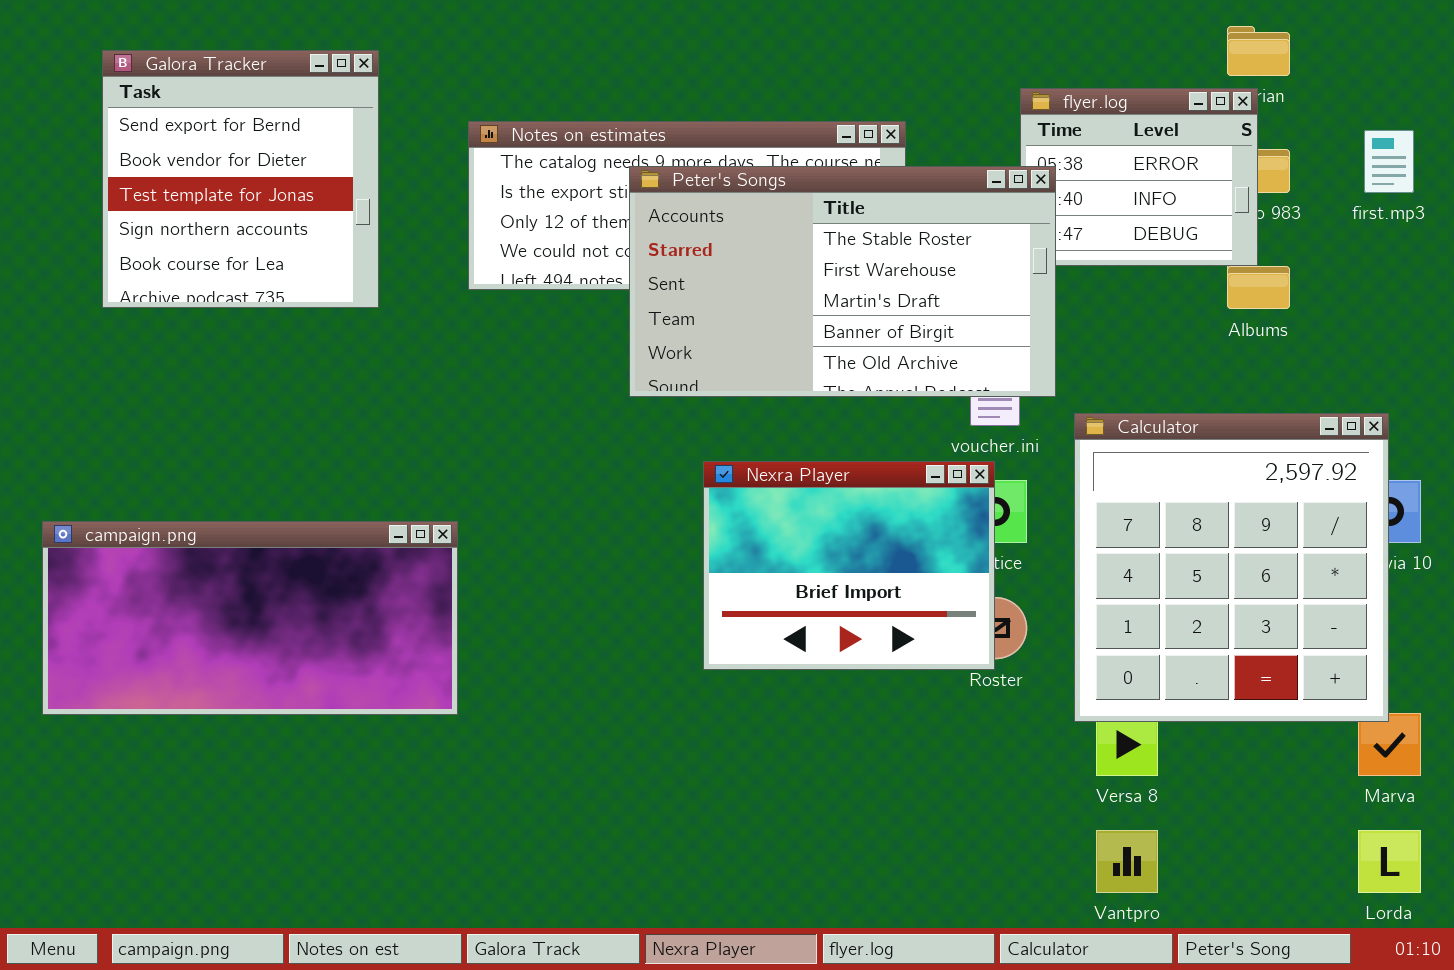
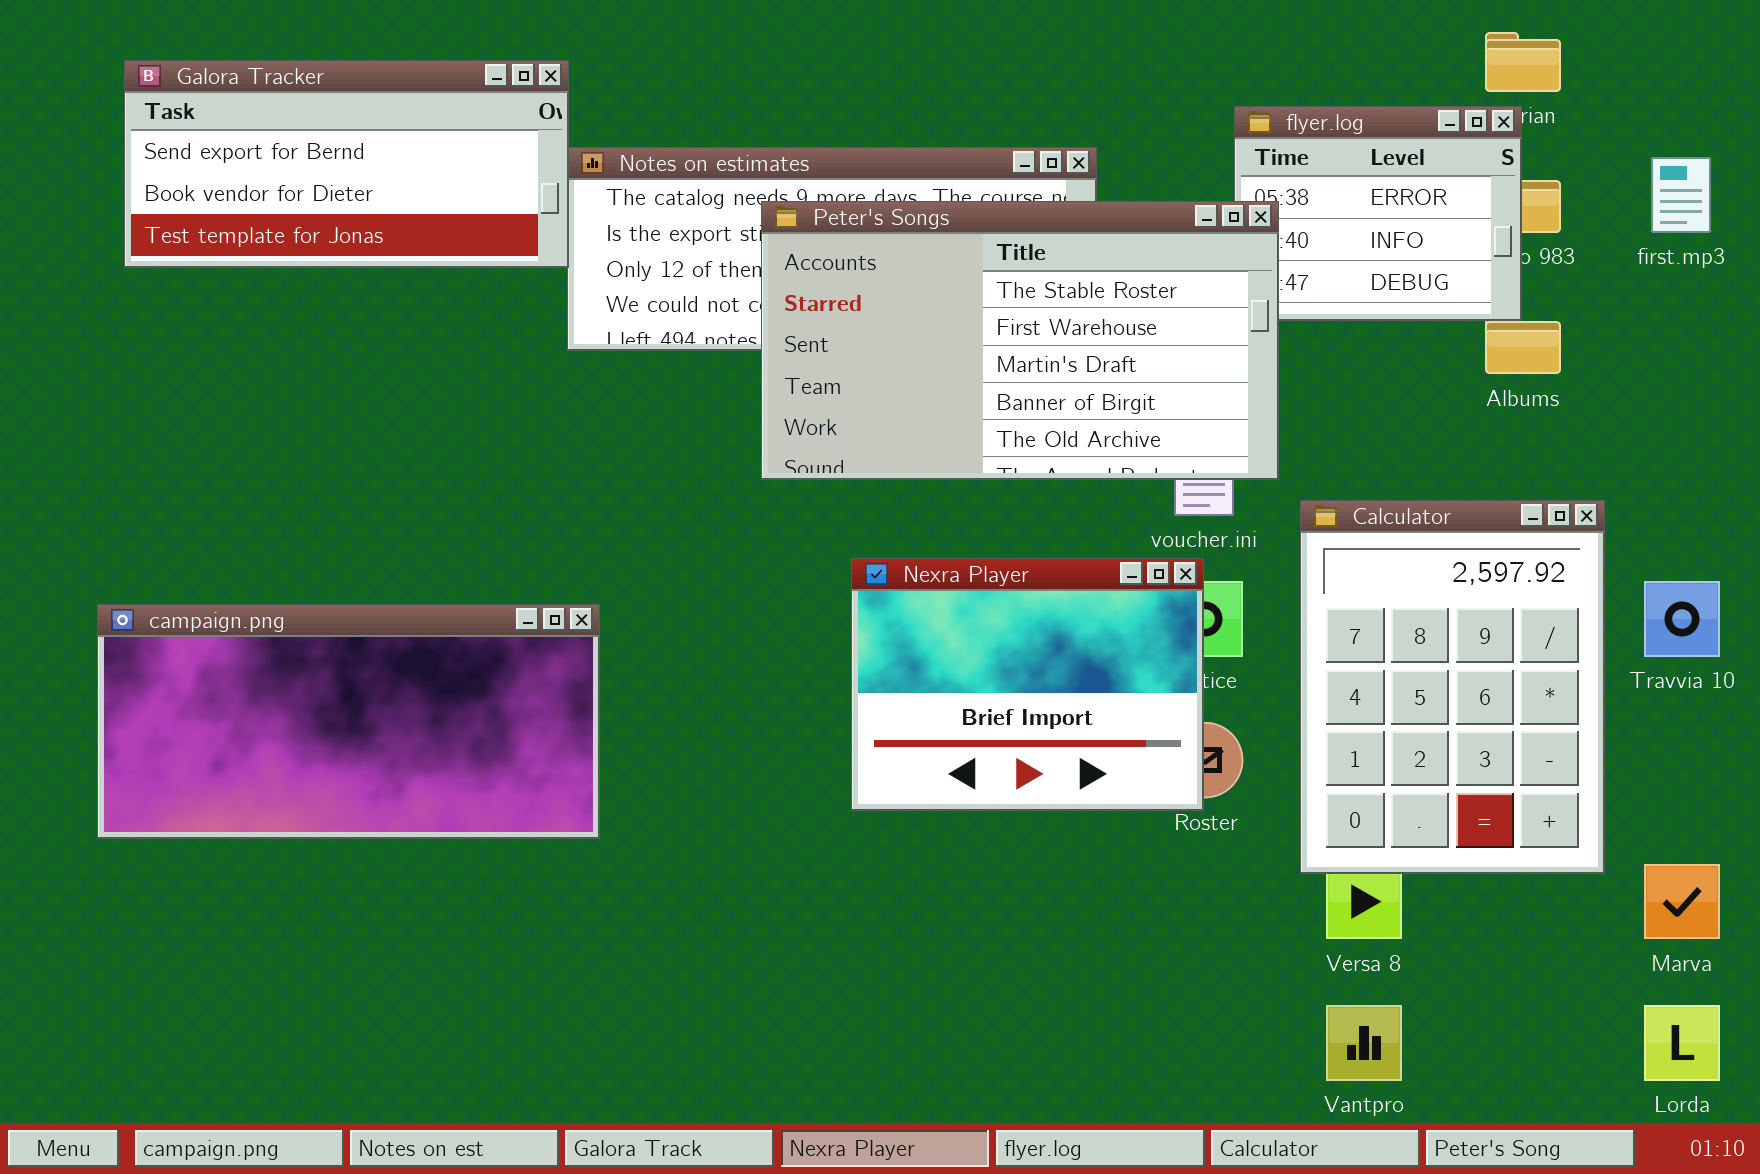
Galora Tracker: [102,50,379,308] -> [124,60,569,268], resized
Calculator: [1074,413,1389,722] -> [1300,500,1605,874], resized
campaign.png: [42,521,458,715] -> [97,604,600,839], moved

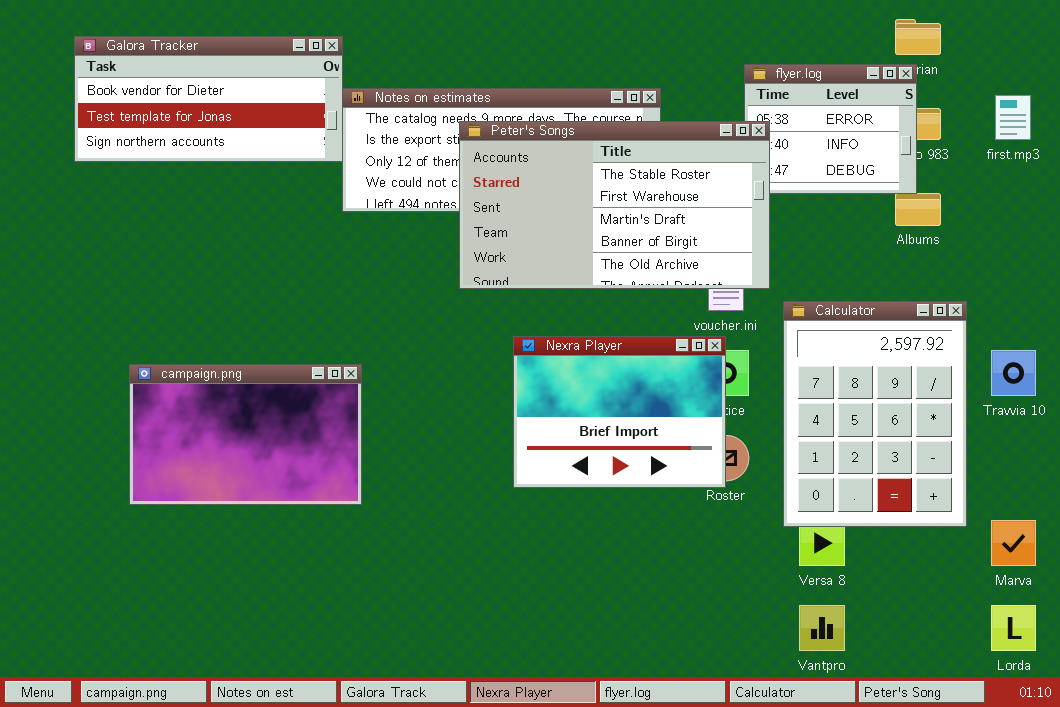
Galora Tracker: [124,60,569,268] -> [74,36,343,162], scrolled down 1 row
campaign.png: [97,604,600,839] -> [129,364,362,505], resized

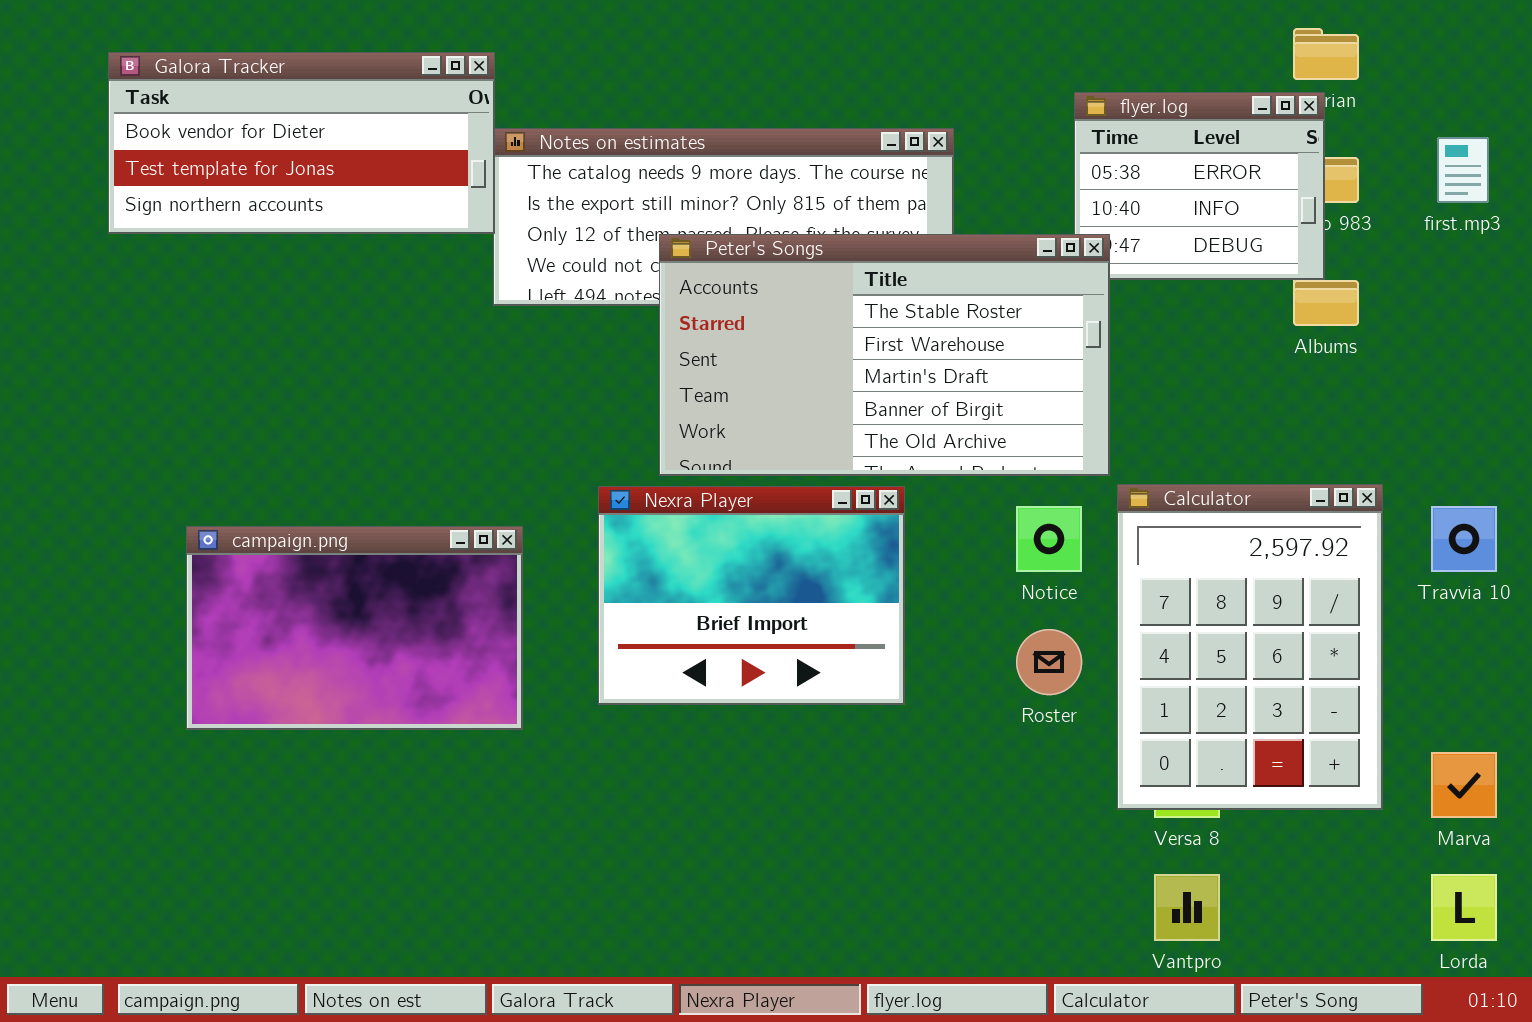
Peter's Songs: [459,121,770,289] -> [659,234,1110,476], moved
Calculator: [783,301,967,527] -> [1117,484,1383,810], moved
Nexra Player: [513,336,726,488] -> [598,486,905,705], moved

